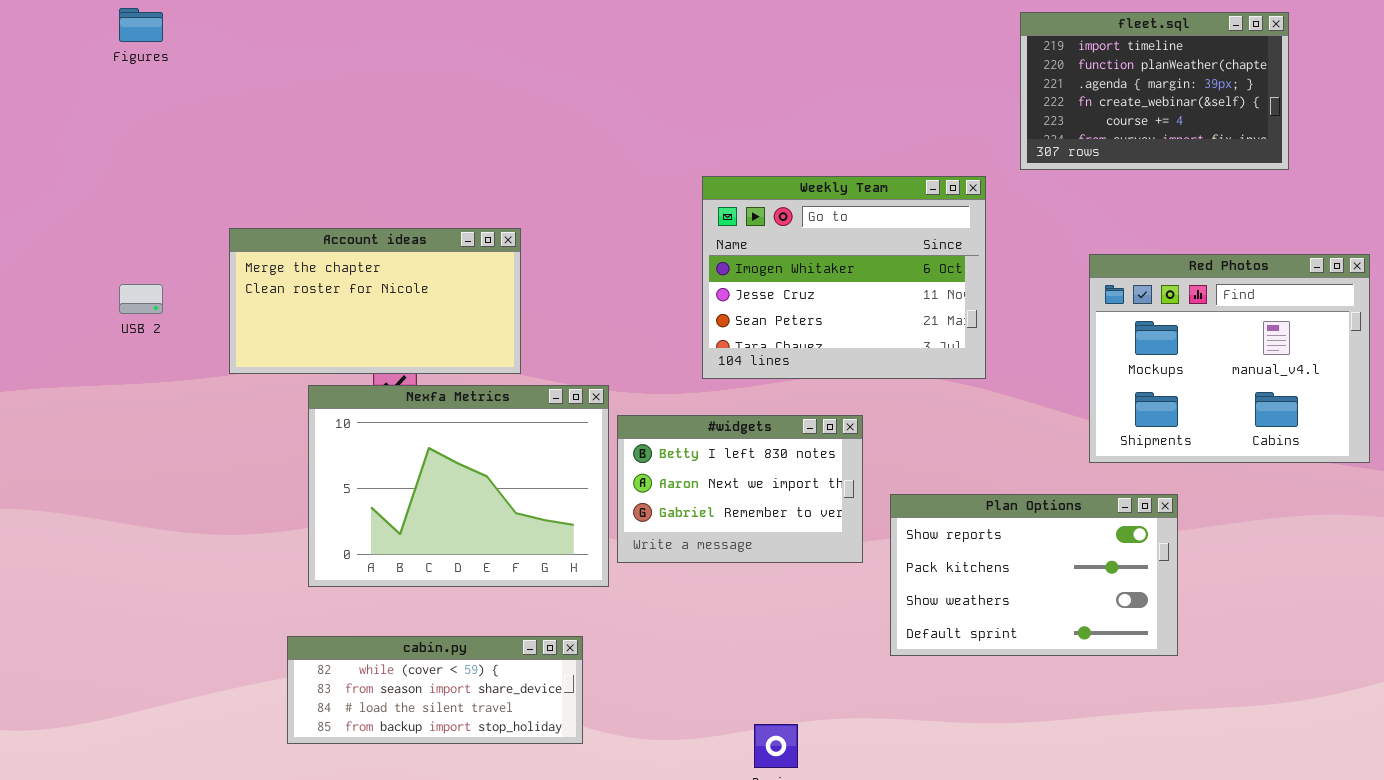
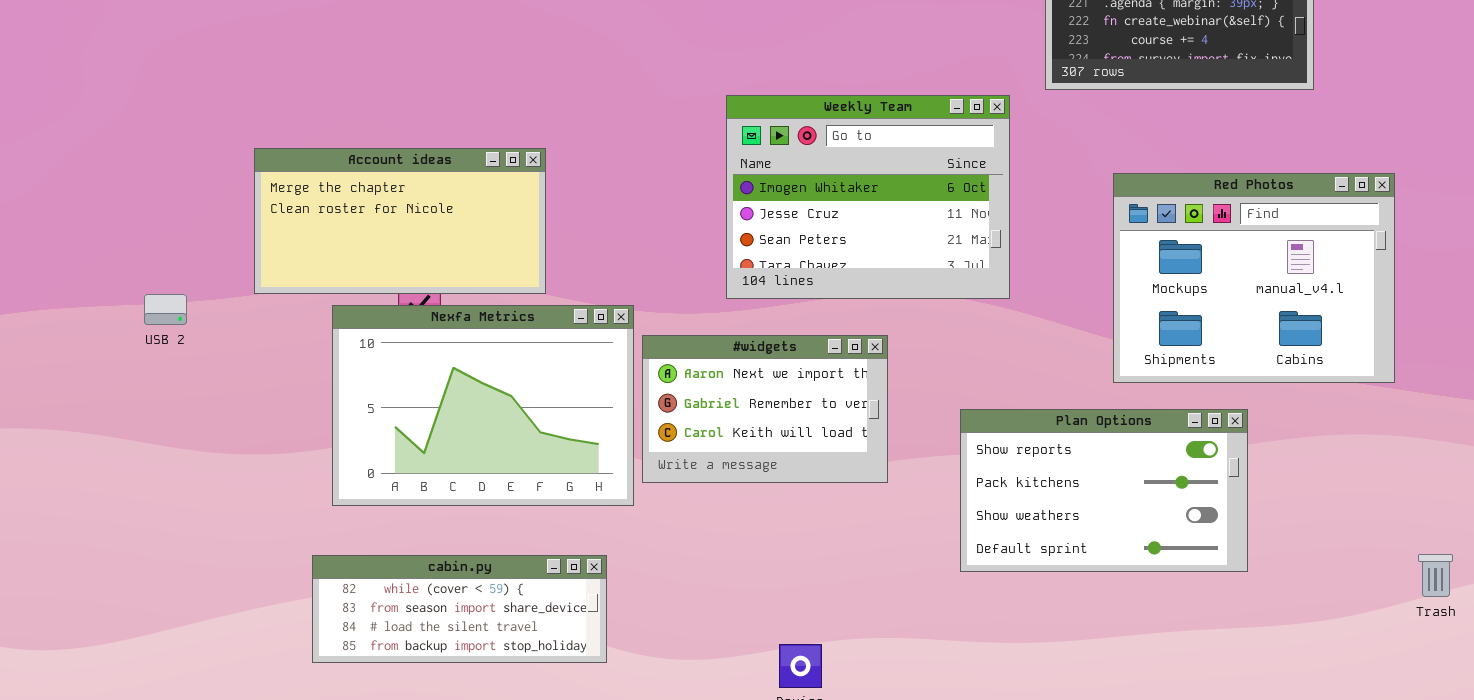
USB 2: [119,284,163,314] -> [144,294,187,325], moved
#widgets: [617,415,863,563] -> [642,335,888,483], scrolled down 1 row
Plan Options: [890,494,1178,656] -> [960,409,1248,572], moved

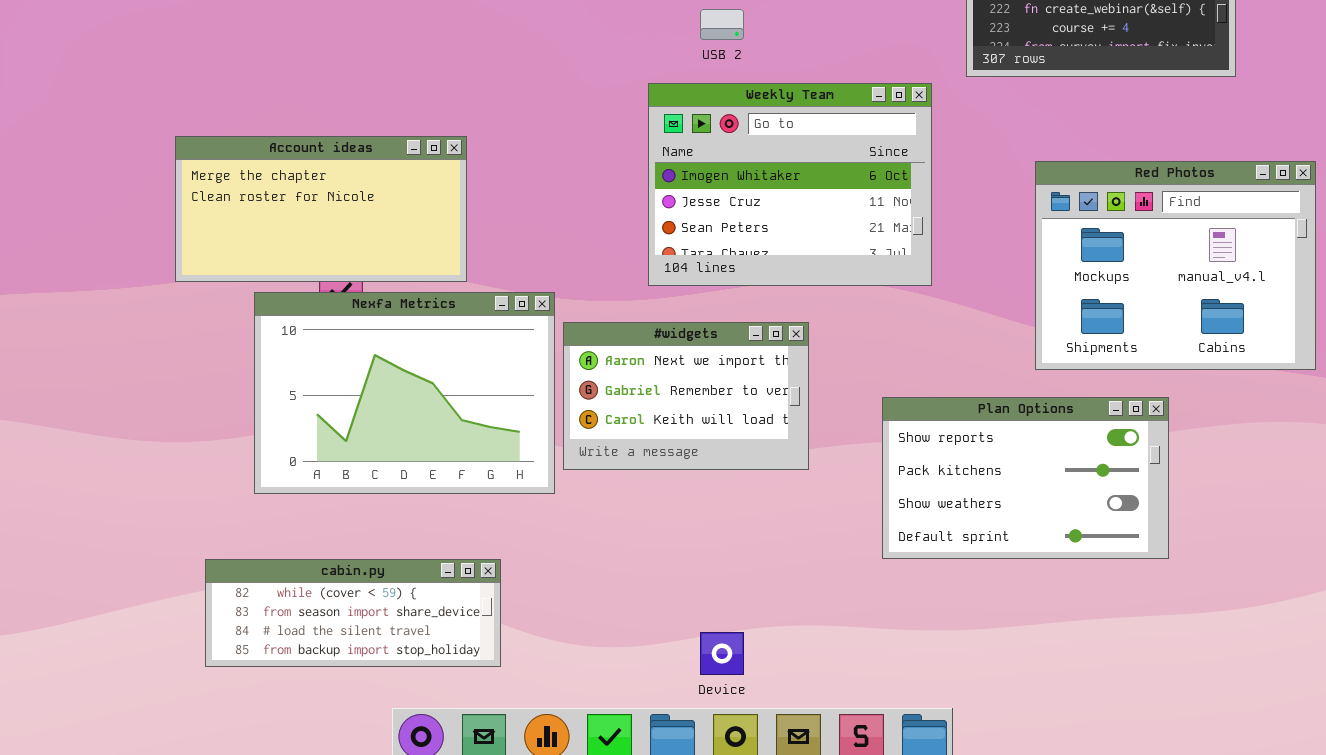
USB 2: [144,294,187,325] -> [700,9,744,40], moved
cabin.py: [312,555,607,663] -> [205,559,501,667], moved

